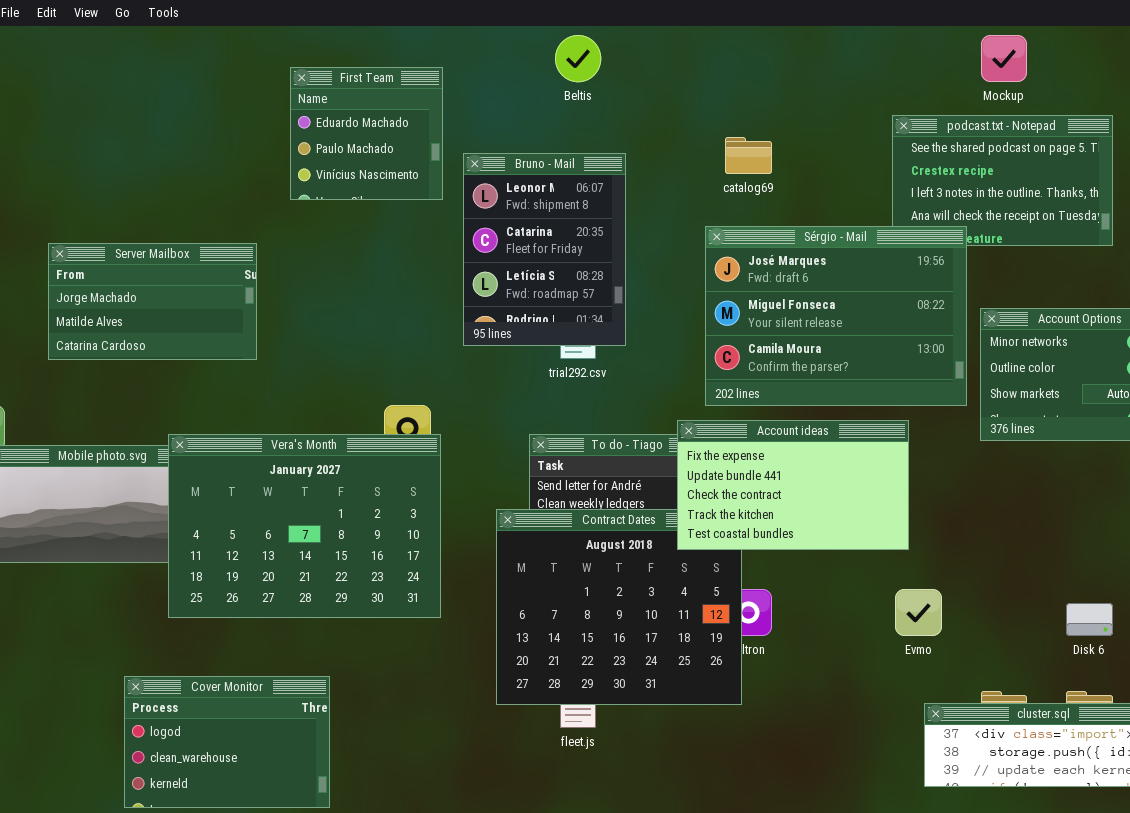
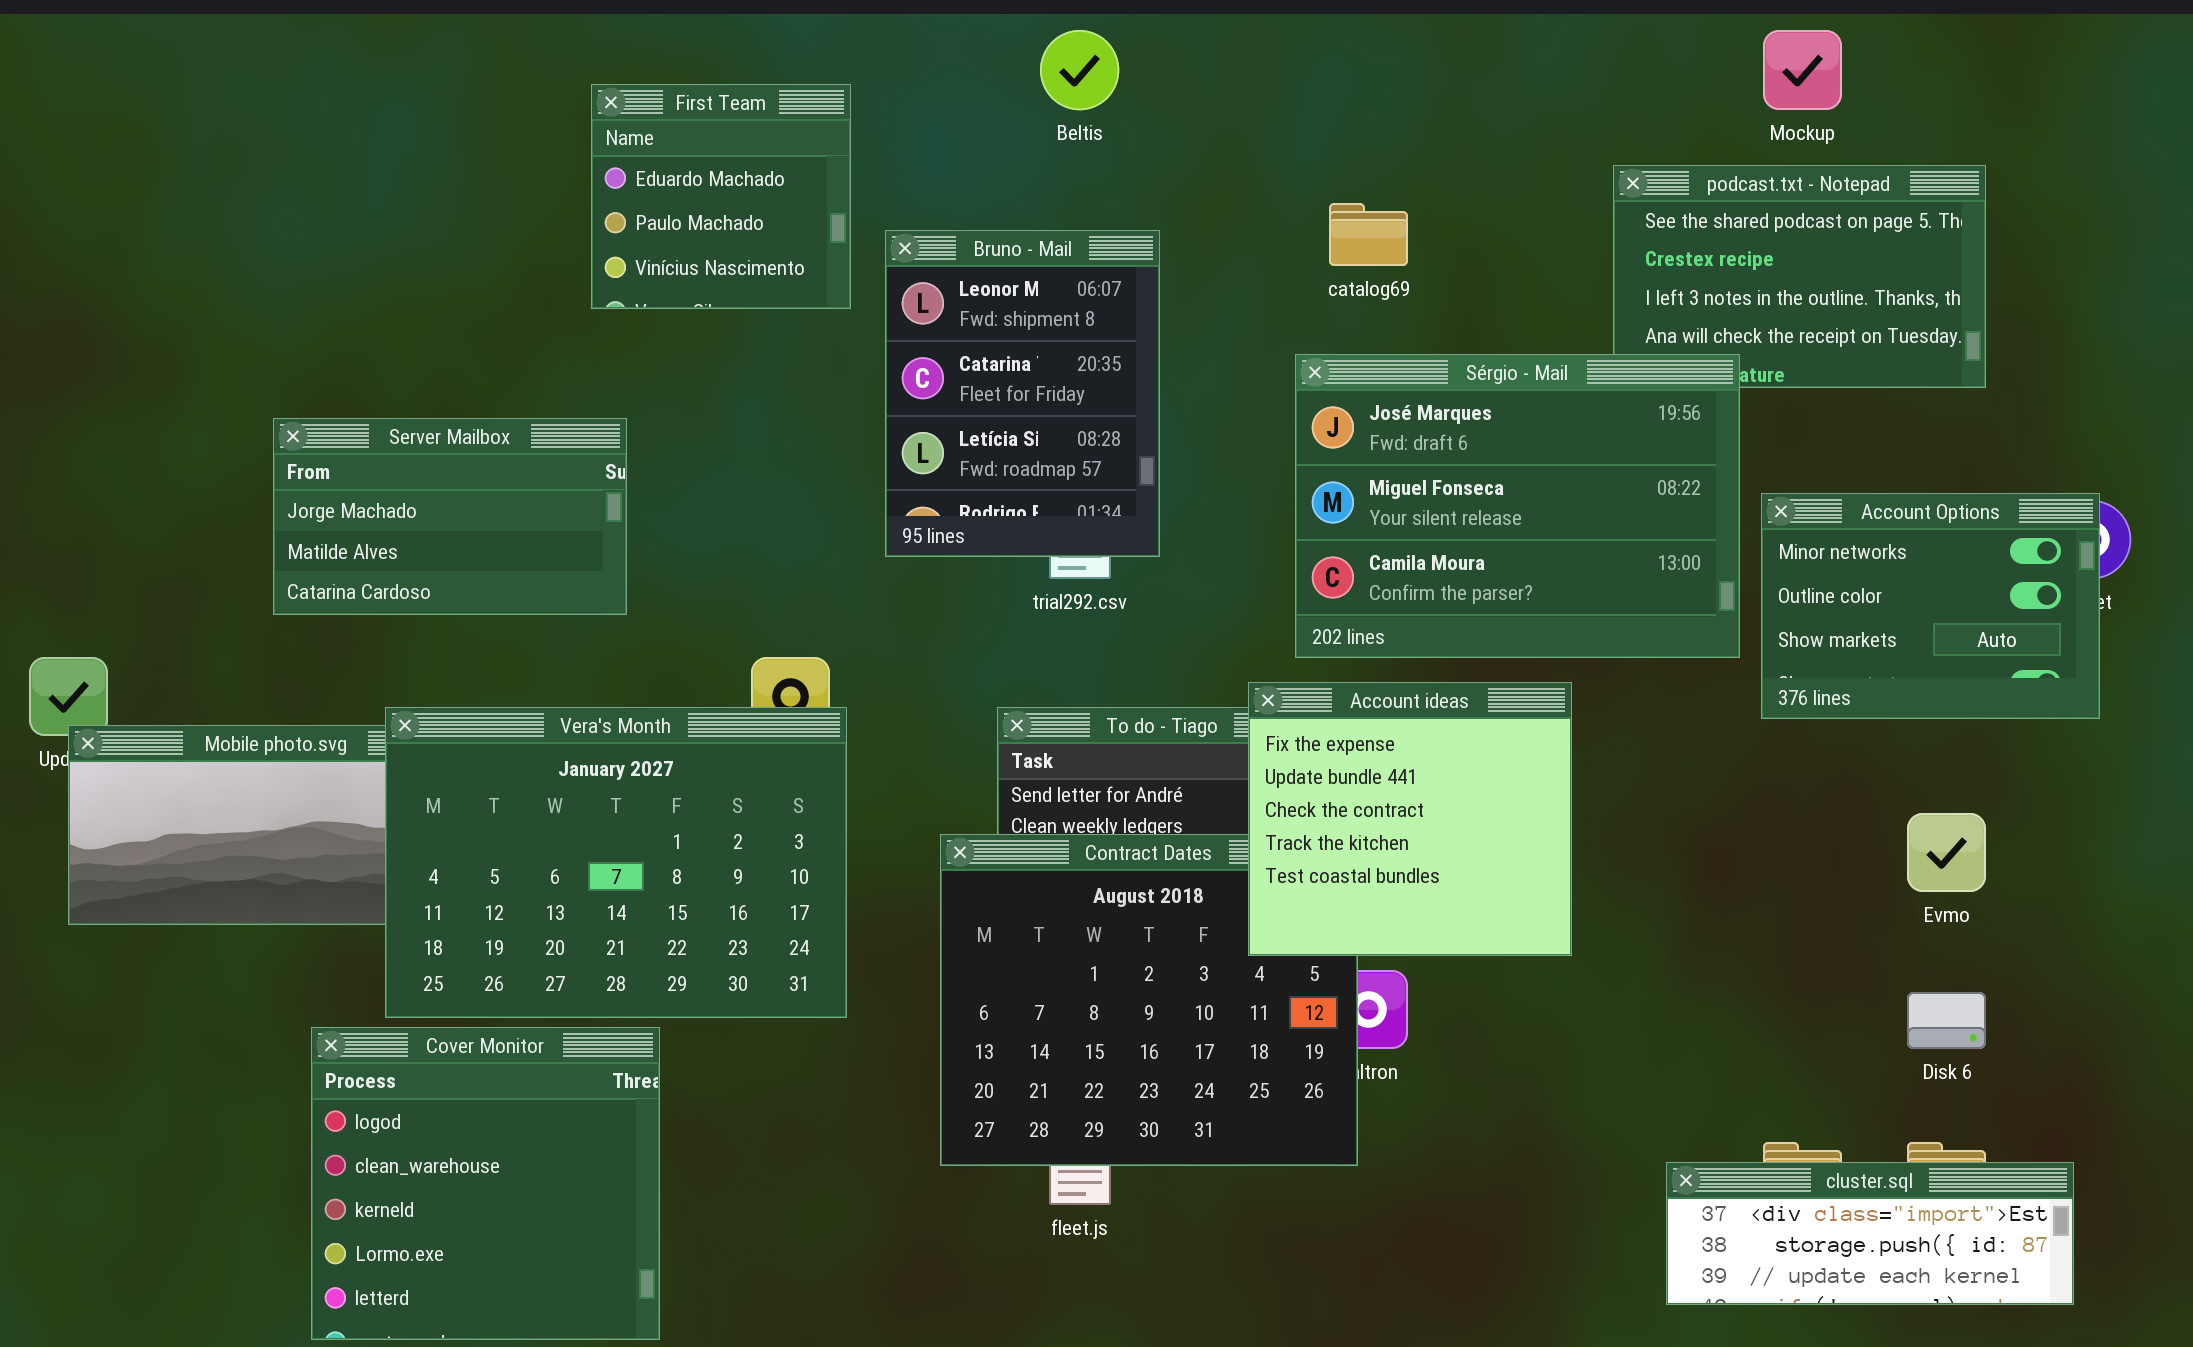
Server Mailbox: [48,243,257,360] -> [273,418,627,615], moved
Account ideas: [677,420,909,550] -> [1248,682,1572,956], resized
Evmo: [895,589,942,636] -> [1907,813,1986,892], moved
Cover Monitor: [124,676,330,808] -> [311,1027,660,1340], resized

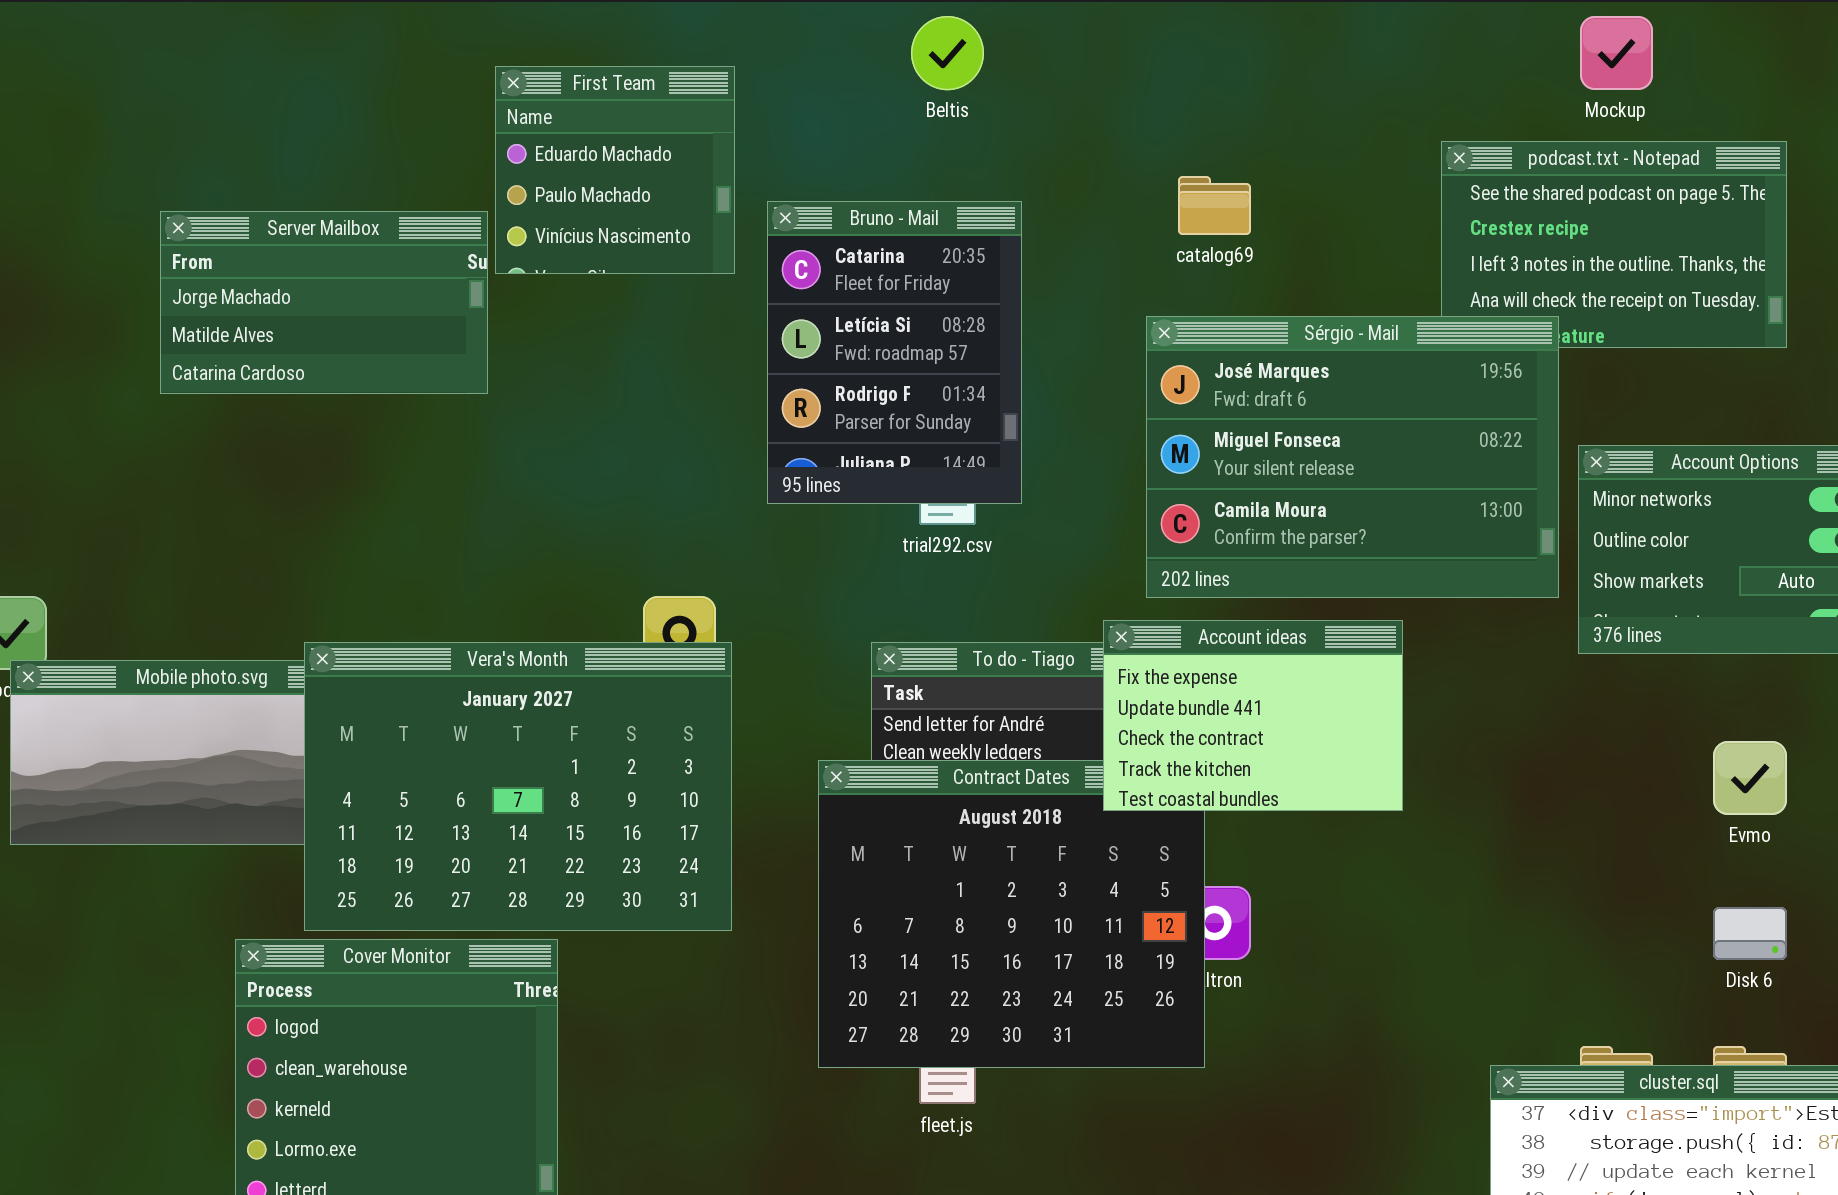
Bruno - Mail: [885,230,1160,557] -> [767,201,1022,504], scrolled down 1 row
Server Mailbox: [273,418,627,615] -> [160,211,488,394], moved
Account ideas: [1248,682,1572,956] -> [1103,620,1403,811], resized

